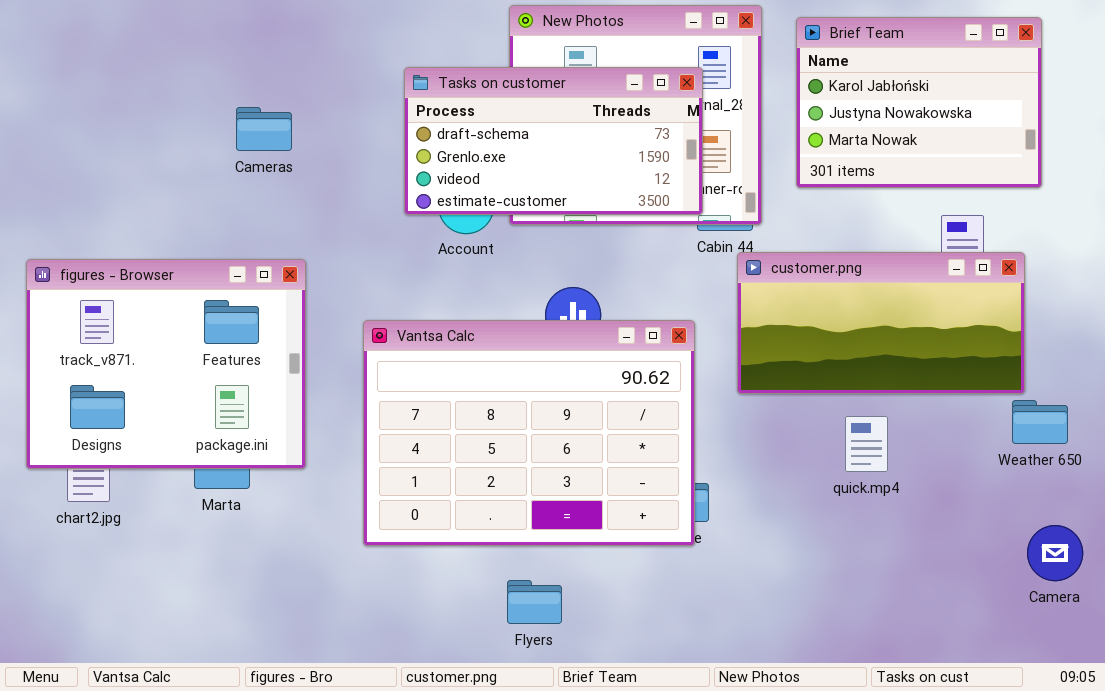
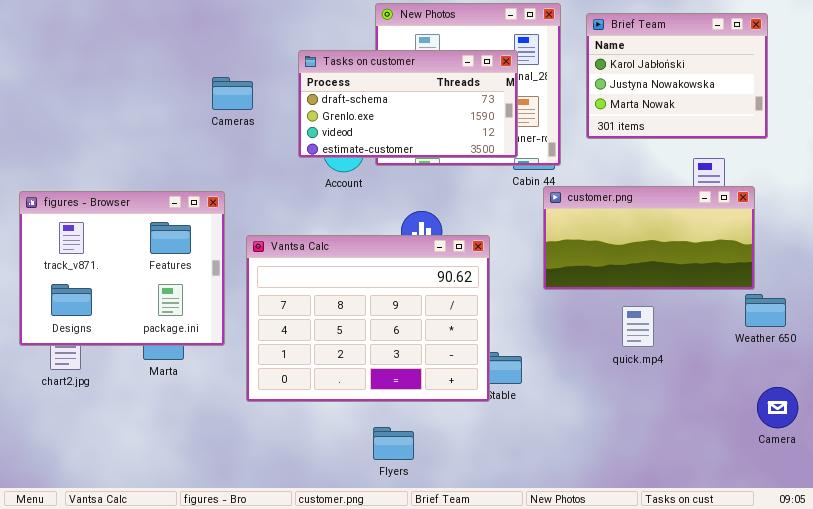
Cameras: [236,107,292,151] -> [212,77,253,110], moved
Vantsa Calc: [363,320,695,546] -> [246,235,490,402], moved

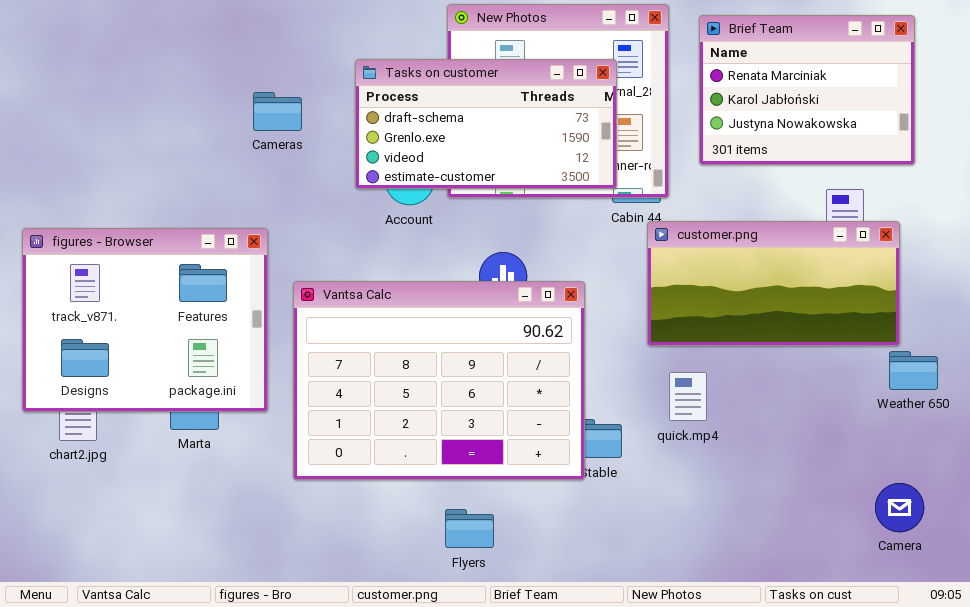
Brief Team: [586,13,768,139] -> [699,15,915,165], scrolled up 1 row
quick.mp4: [622,306,654,347] -> [669,372,707,421], moved
Camera: [757,387,798,428] -> [875,483,924,532], moved

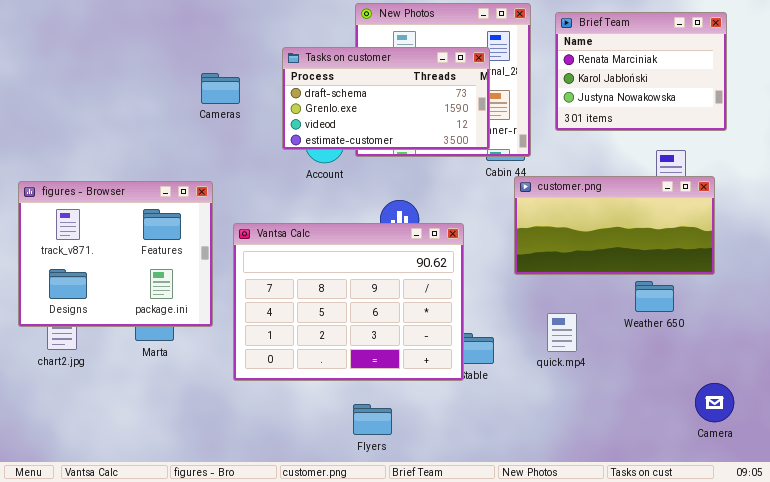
Weather 650: [889,351,938,390] -> [635,281,674,312], moved
quick.mp4: [669,372,707,421] -> [547,313,577,352], moved

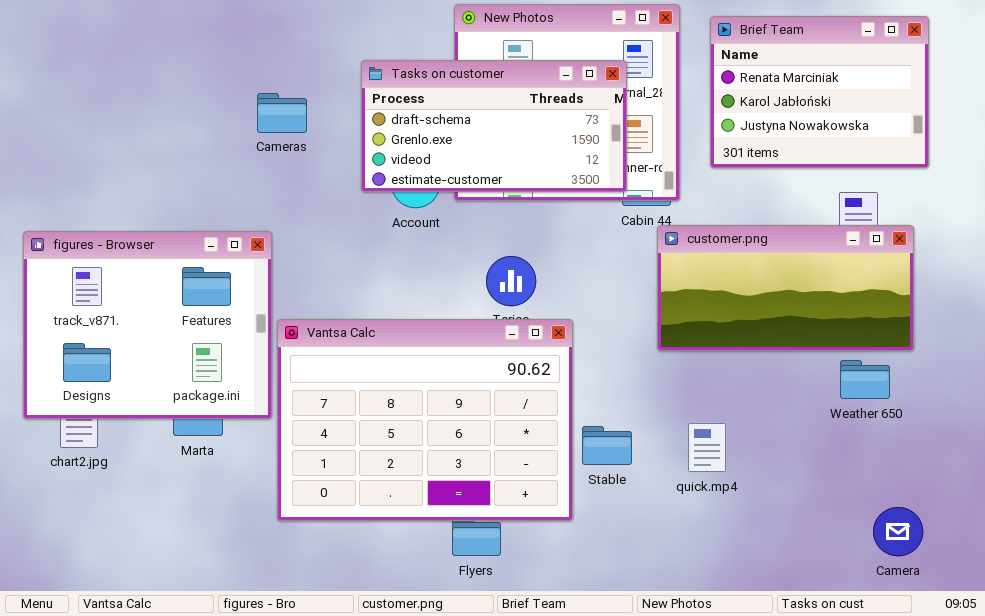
Vantsa Calc: [233,223,464,381] -> [277,319,573,521], moved
Weather 650: [635,281,674,312] -> [840,360,890,399], moved
quick.mp4: [547,313,577,352] -> [688,423,726,472], moved
Camera: [695,383,734,422] -> [873,507,923,556], moved

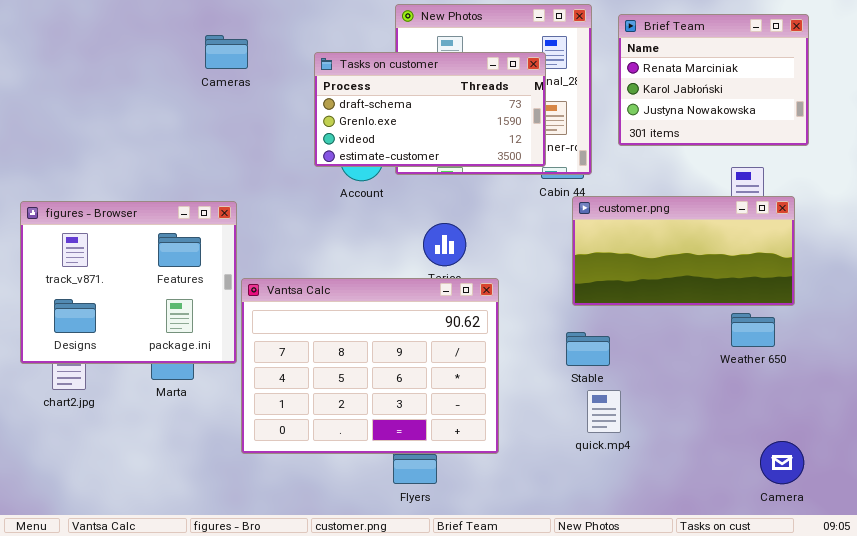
Cameras: [257,93,307,133] -> [205,35,248,69], moved
quick.mp4: [688,423,726,472] -> [587,390,621,433], moved
Stable: [582,426,632,465] -> [566,332,610,366], moved

